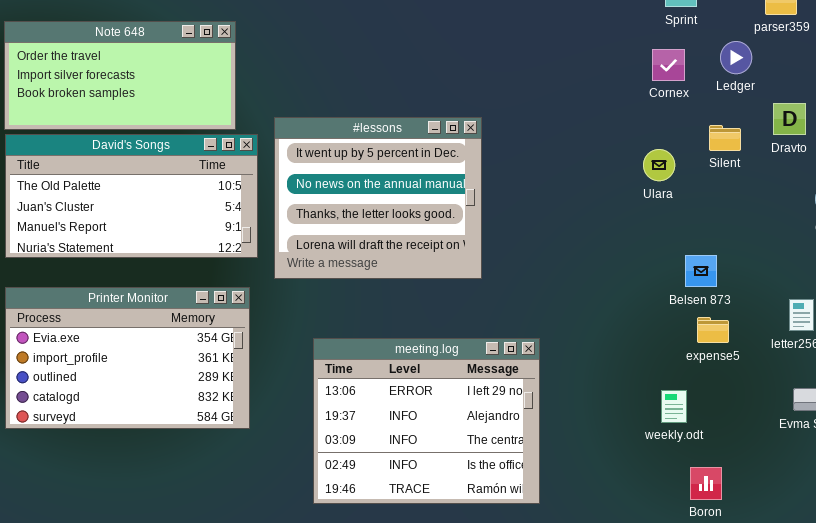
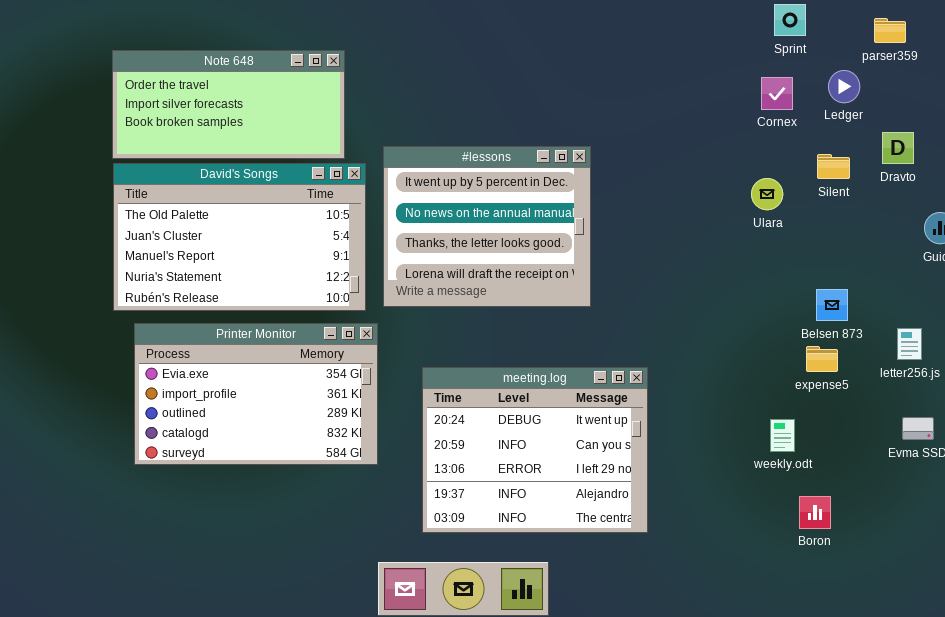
David's Songs: [5,134,258,258] -> [113,163,366,311], resized
Belsen 873: [685,255,717,287] -> [816,289,848,321], moved
Printer Monitor: [5,287,250,429] -> [134,323,378,465], moved
meeting.log: [313,338,540,504] -> [422,367,648,533], scrolled up 2 rows

